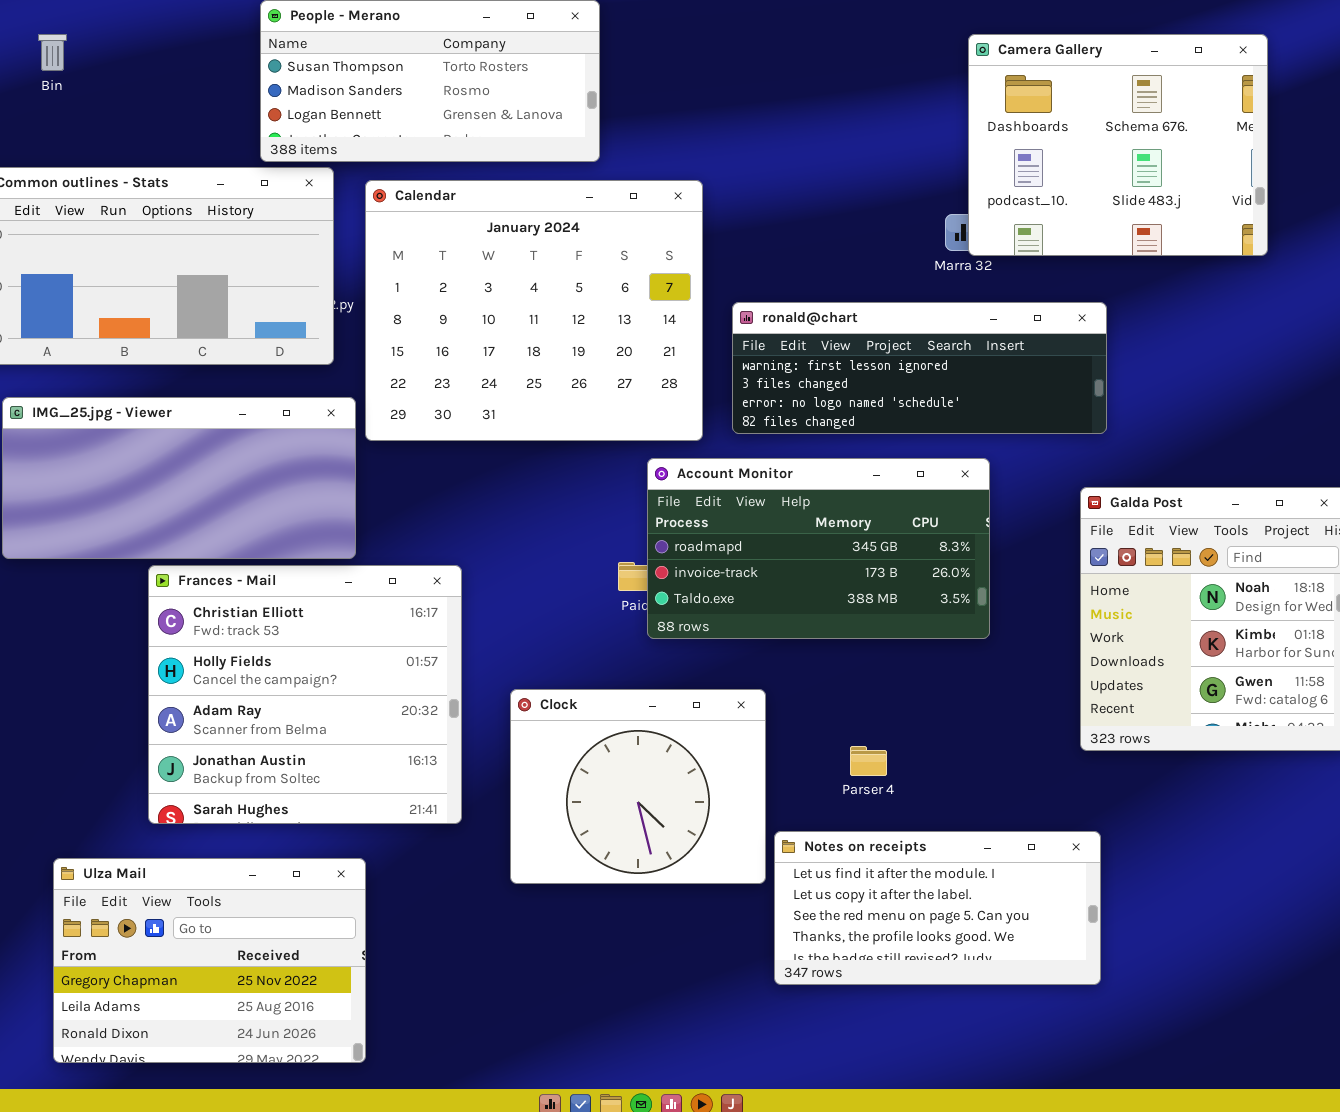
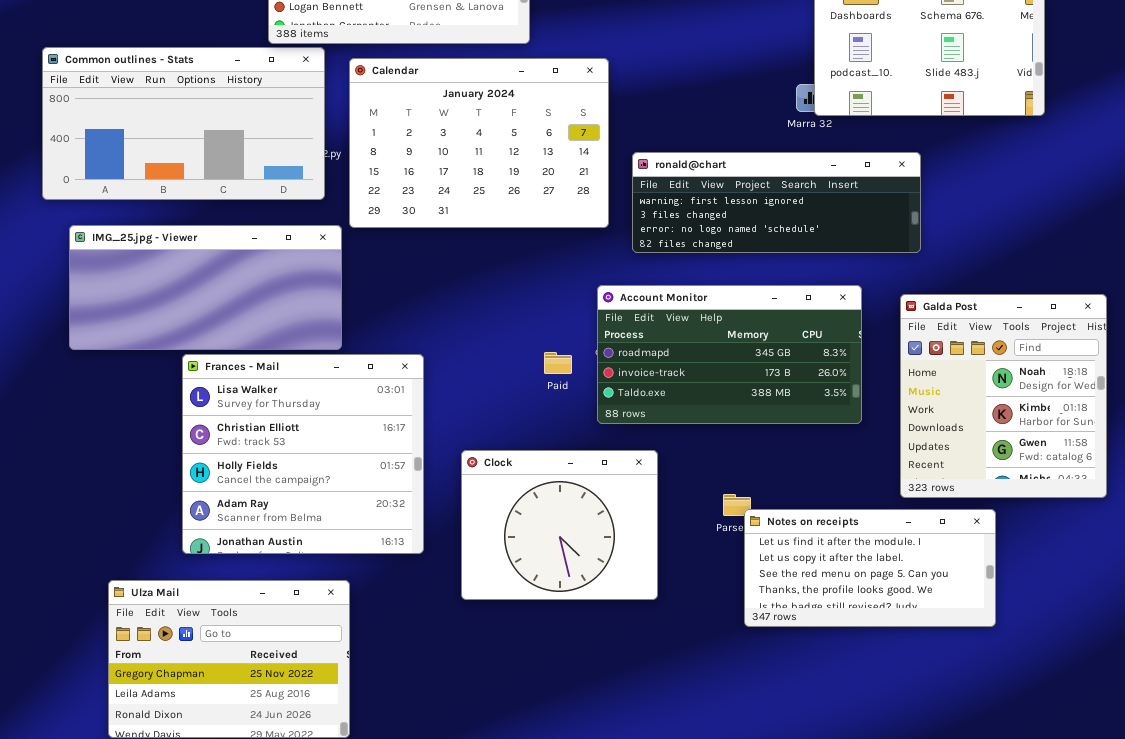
Calendar: [365,180,703,441] -> [349,58,609,228], resized
Account Monitor: [647,458,990,639] -> [597,285,862,424], moved
Frances - Mail: [148,565,462,824] -> [182,354,424,554], scrolled up 1 row
Notes on receipts: [774,831,1101,985] -> [744,509,996,627], moved

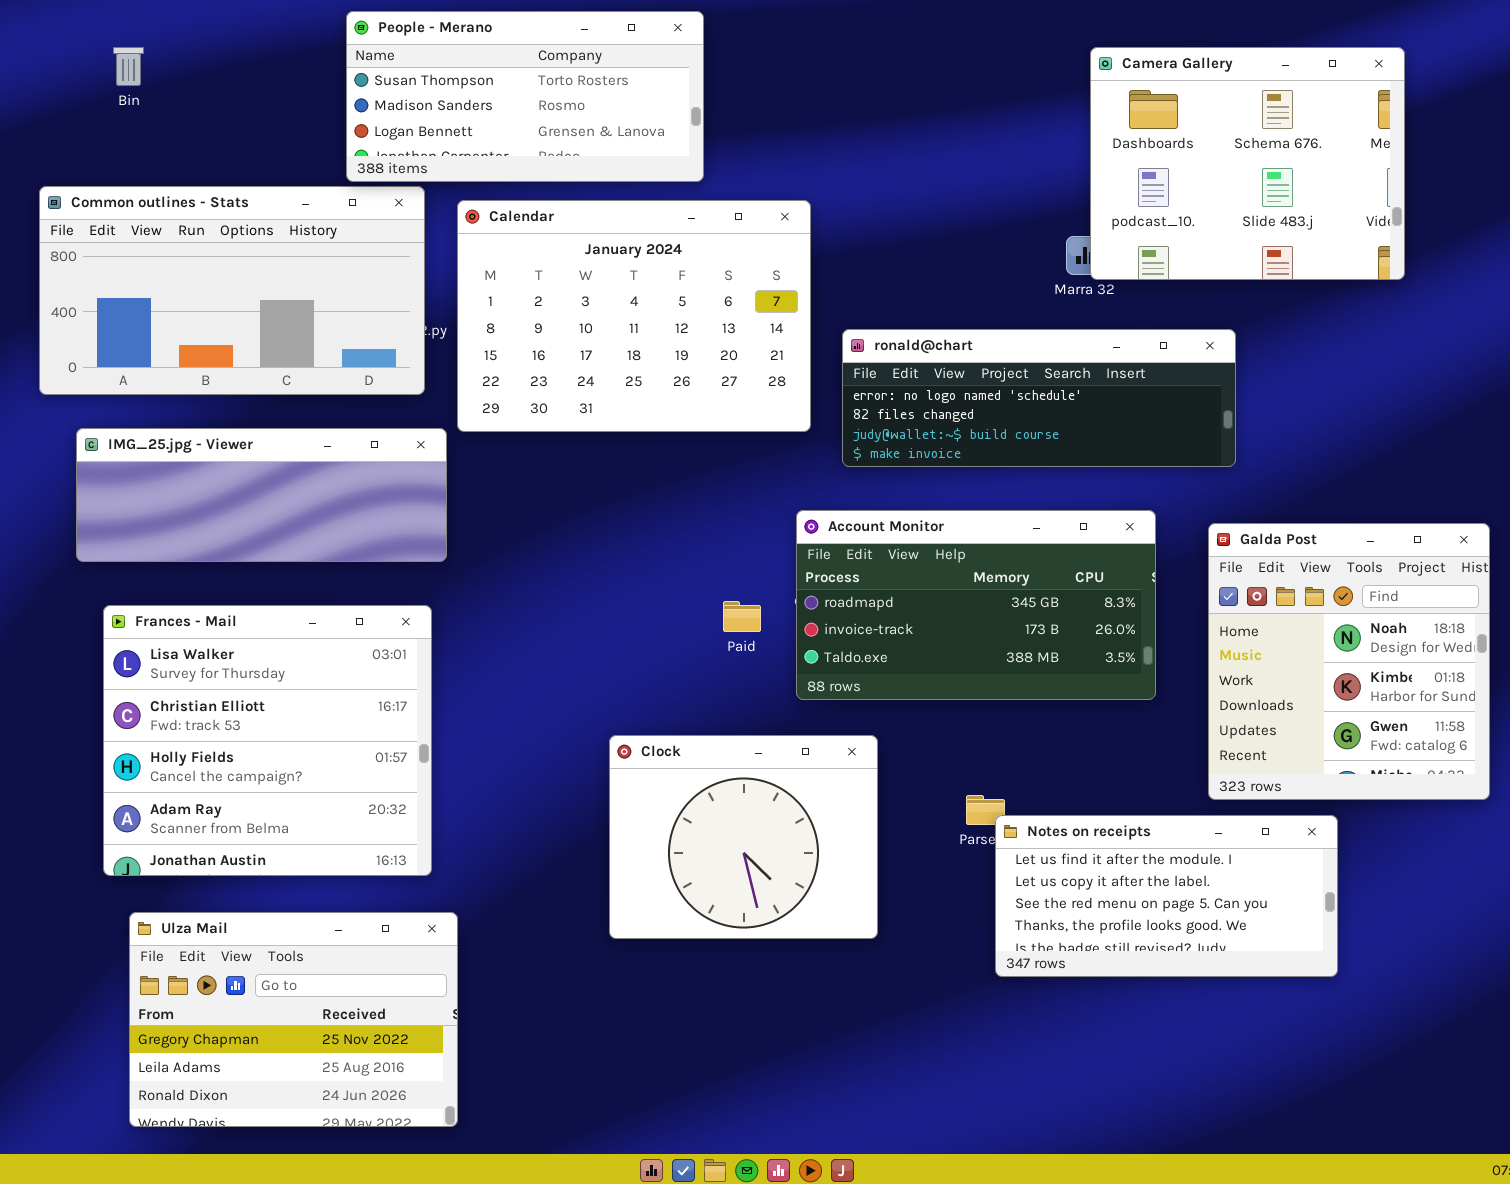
ronald@chart: [632,152,921,253] -> [842,329,1236,467], scrolled down 2 rows
IMG_25.jpg - Viewer: [69,225,342,350] -> [76,428,447,562], resized
Frances - Mail: [182,354,424,554] -> [103,605,432,876], moved

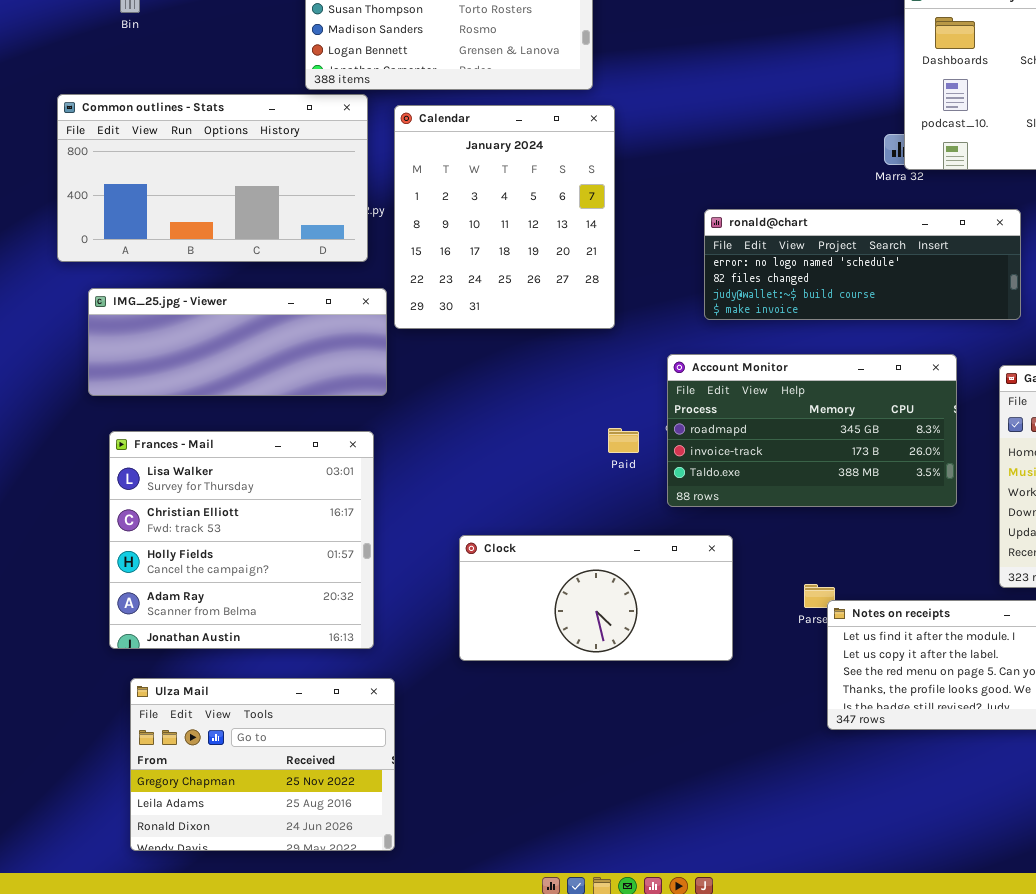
Calendar: [457,200,811,432] -> [394,105,615,329], resized
Clock: [609,735,878,939] -> [459,535,733,661], resized

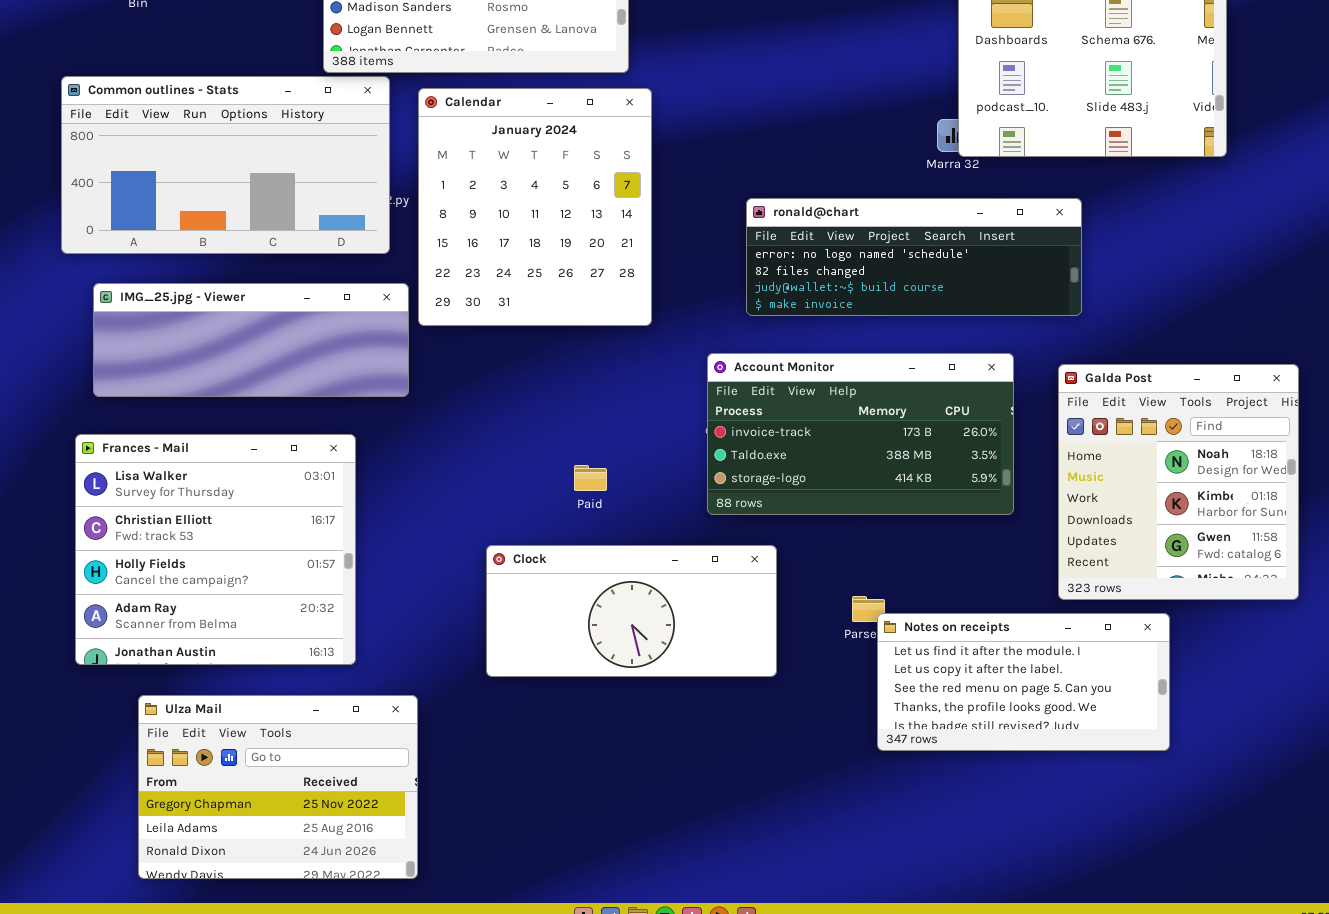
Account Monitor: [667,354,957,507] -> [707,353,1014,515], scrolled down 1 row
Paid: [608,428,639,453] -> [574,465,607,491], moved
Frances - Mail: [109,431,374,649] -> [75,434,356,665], moved

